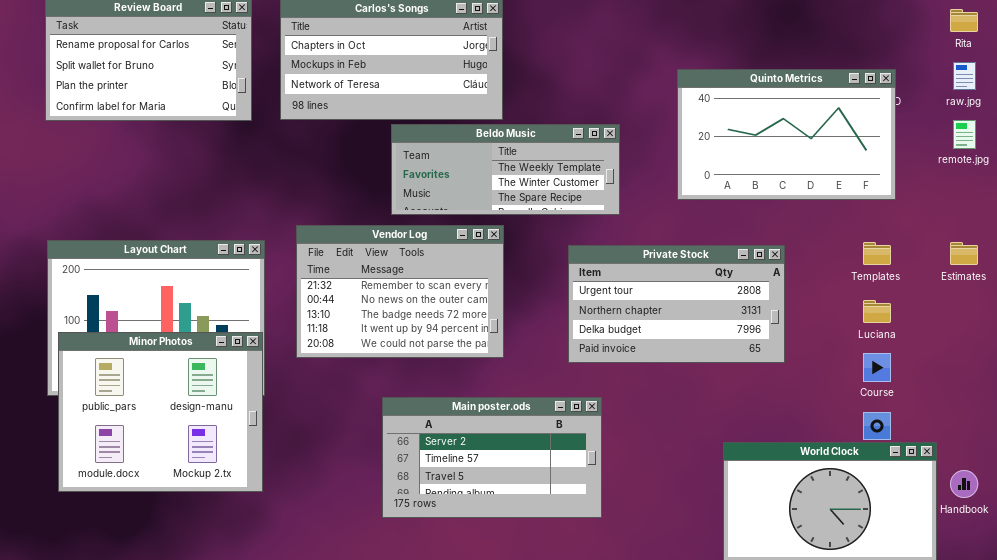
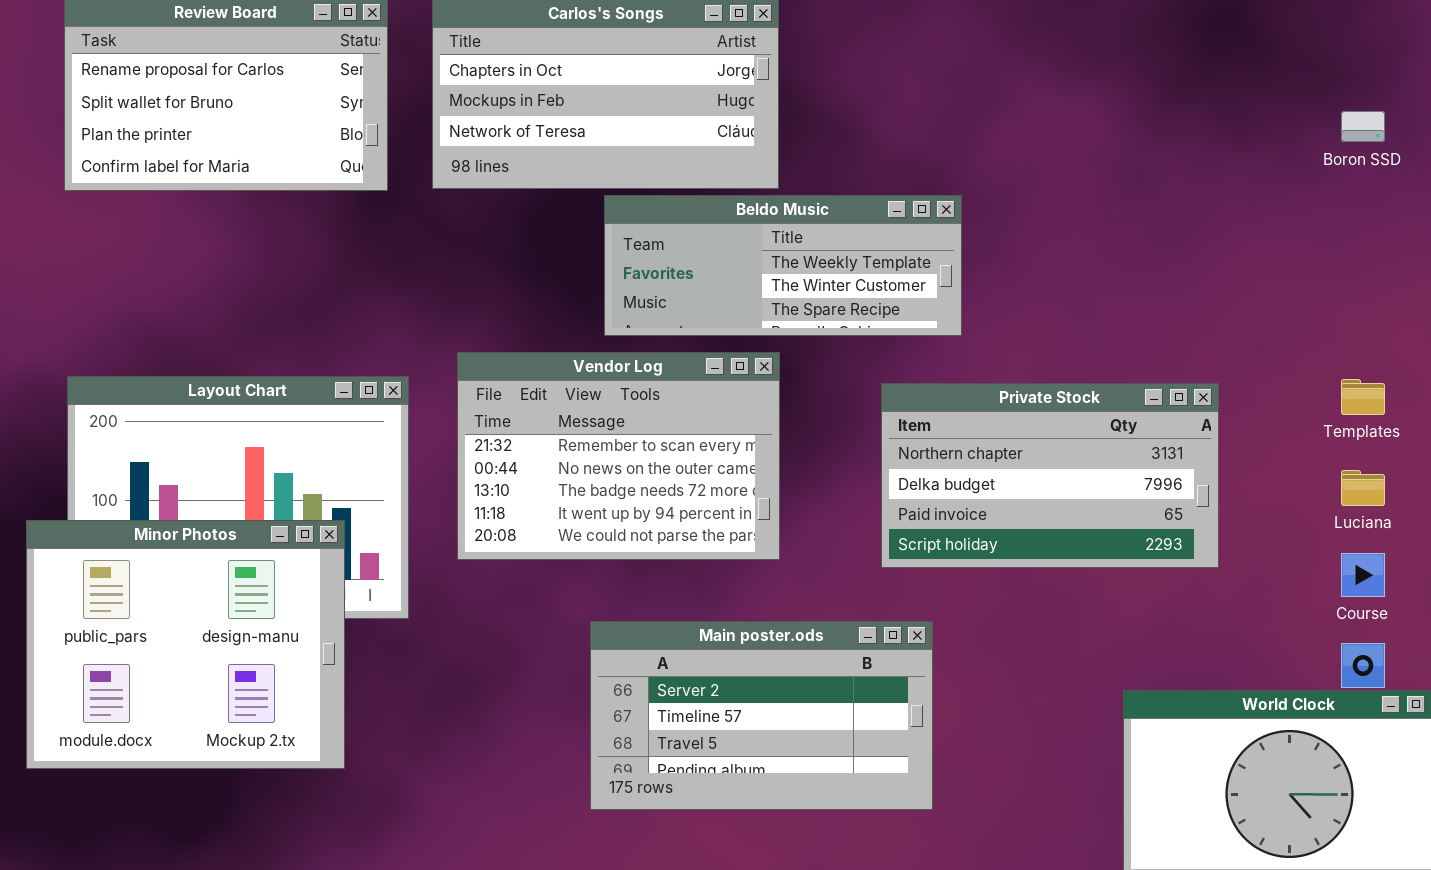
Quinto Metrics: [677,69,896,200] -> none, closed
Private Stock: [568,245,785,363] -> [881,383,1219,568], scrolled down 1 row
Minor Photos: [58,332,263,492] -> [26,520,345,769], moved

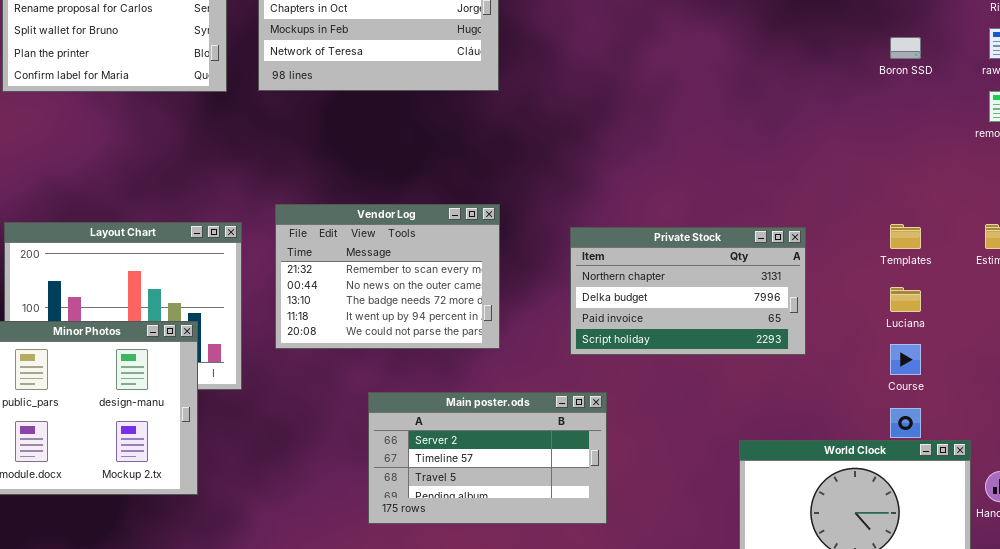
Beldo Music: [604,195,962,336] -> none, closed

